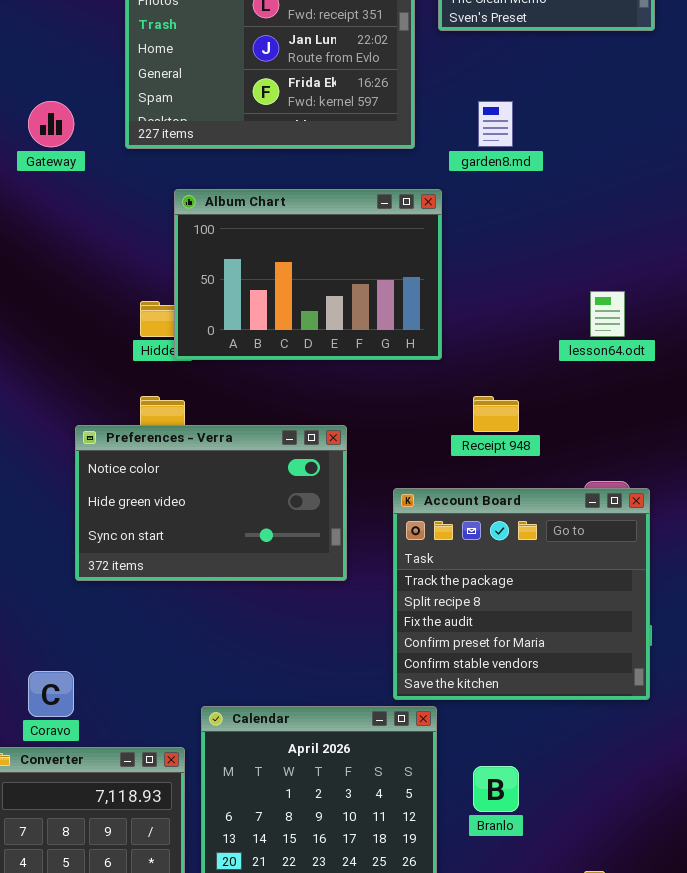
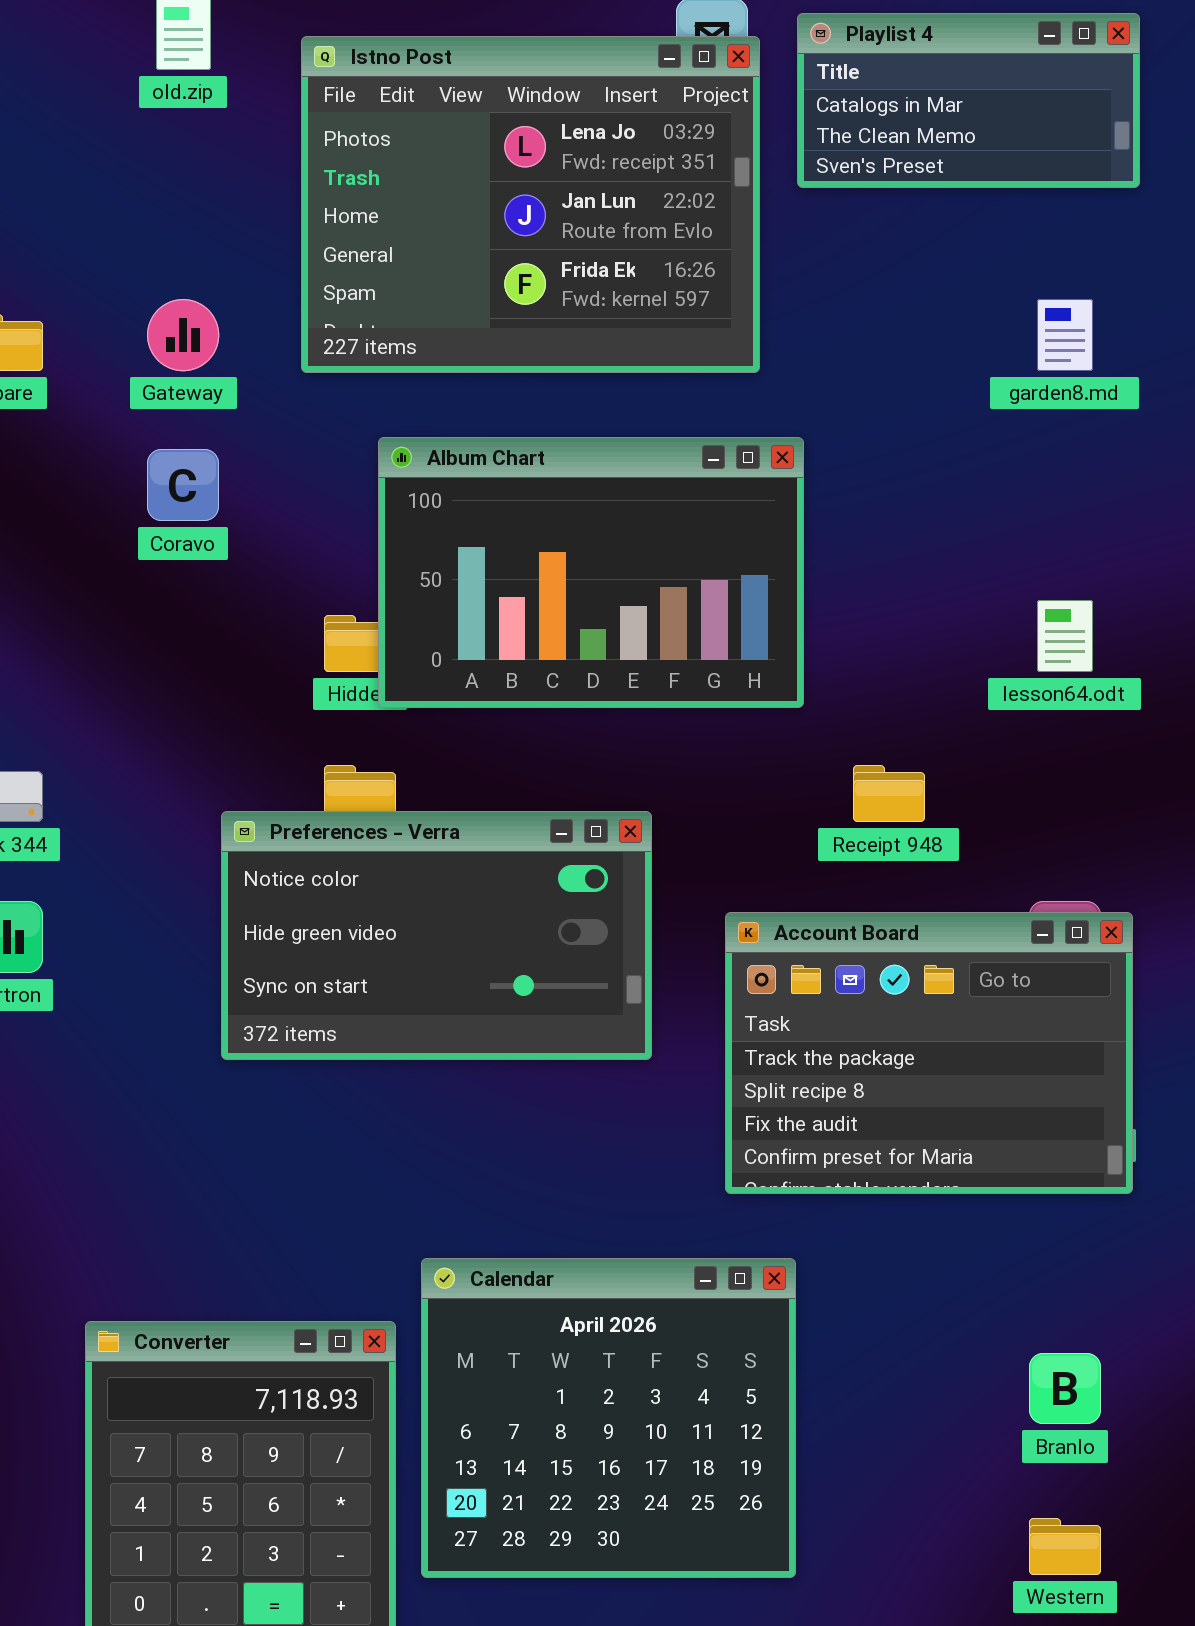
garden8.md: [478,101,513,147] -> [1037,299,1093,371], moved
Account Board: [393,488,650,700] -> [725,912,1133,1194], resized
Coravo: [28,671,74,717] -> [147,449,219,521], moved
Branlo: [473,766,519,812] -> [1029,1353,1101,1424], moved

